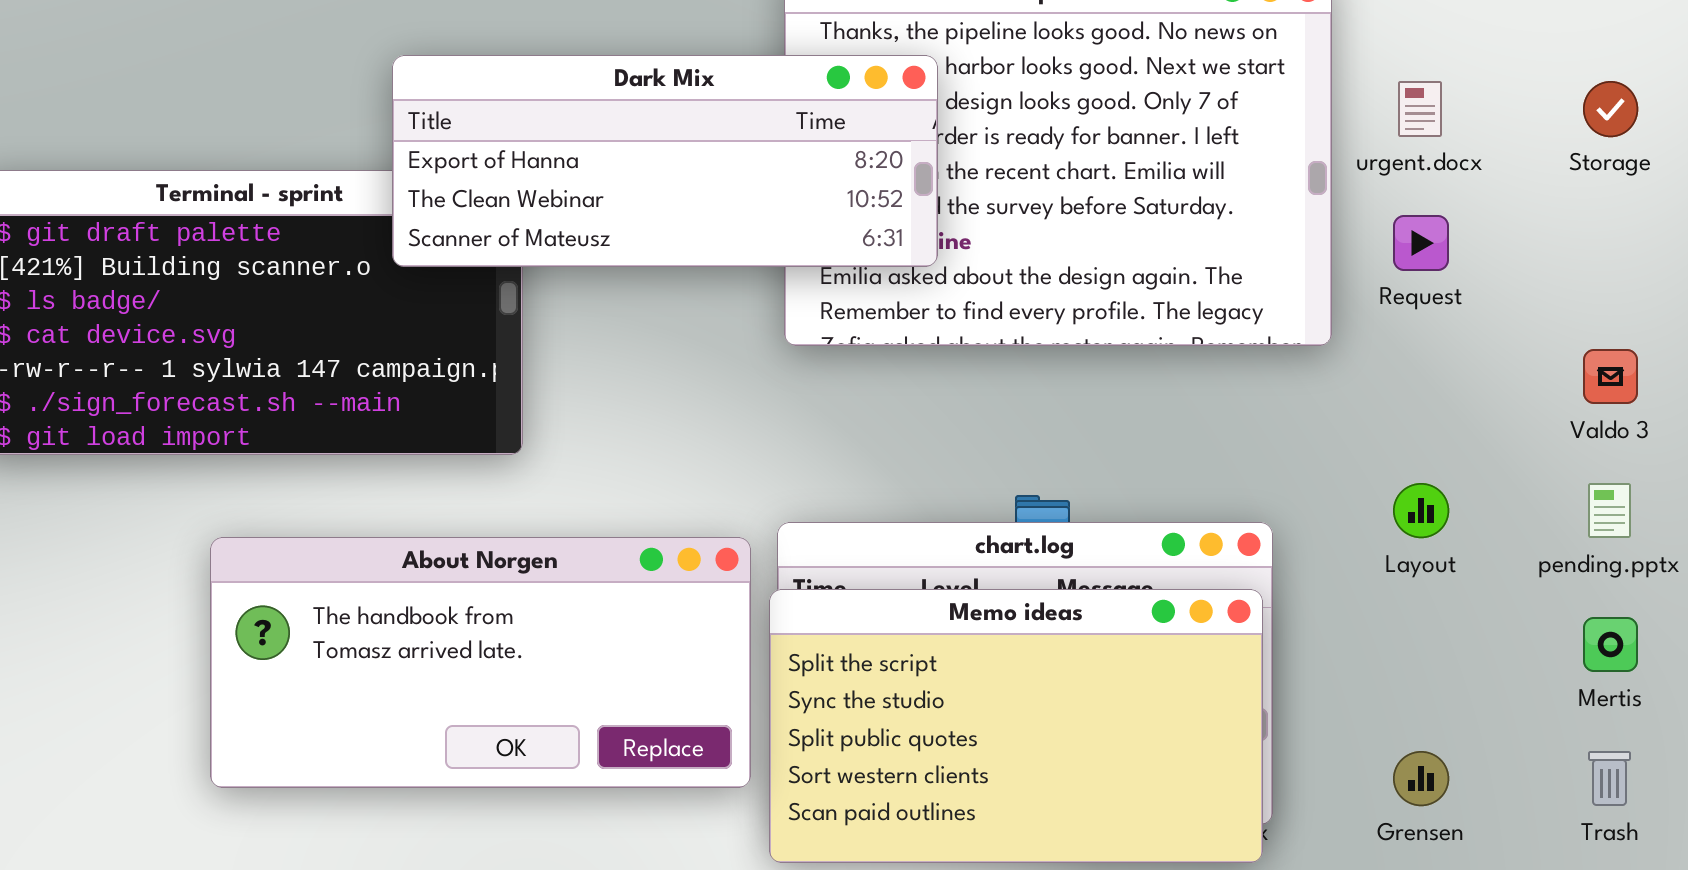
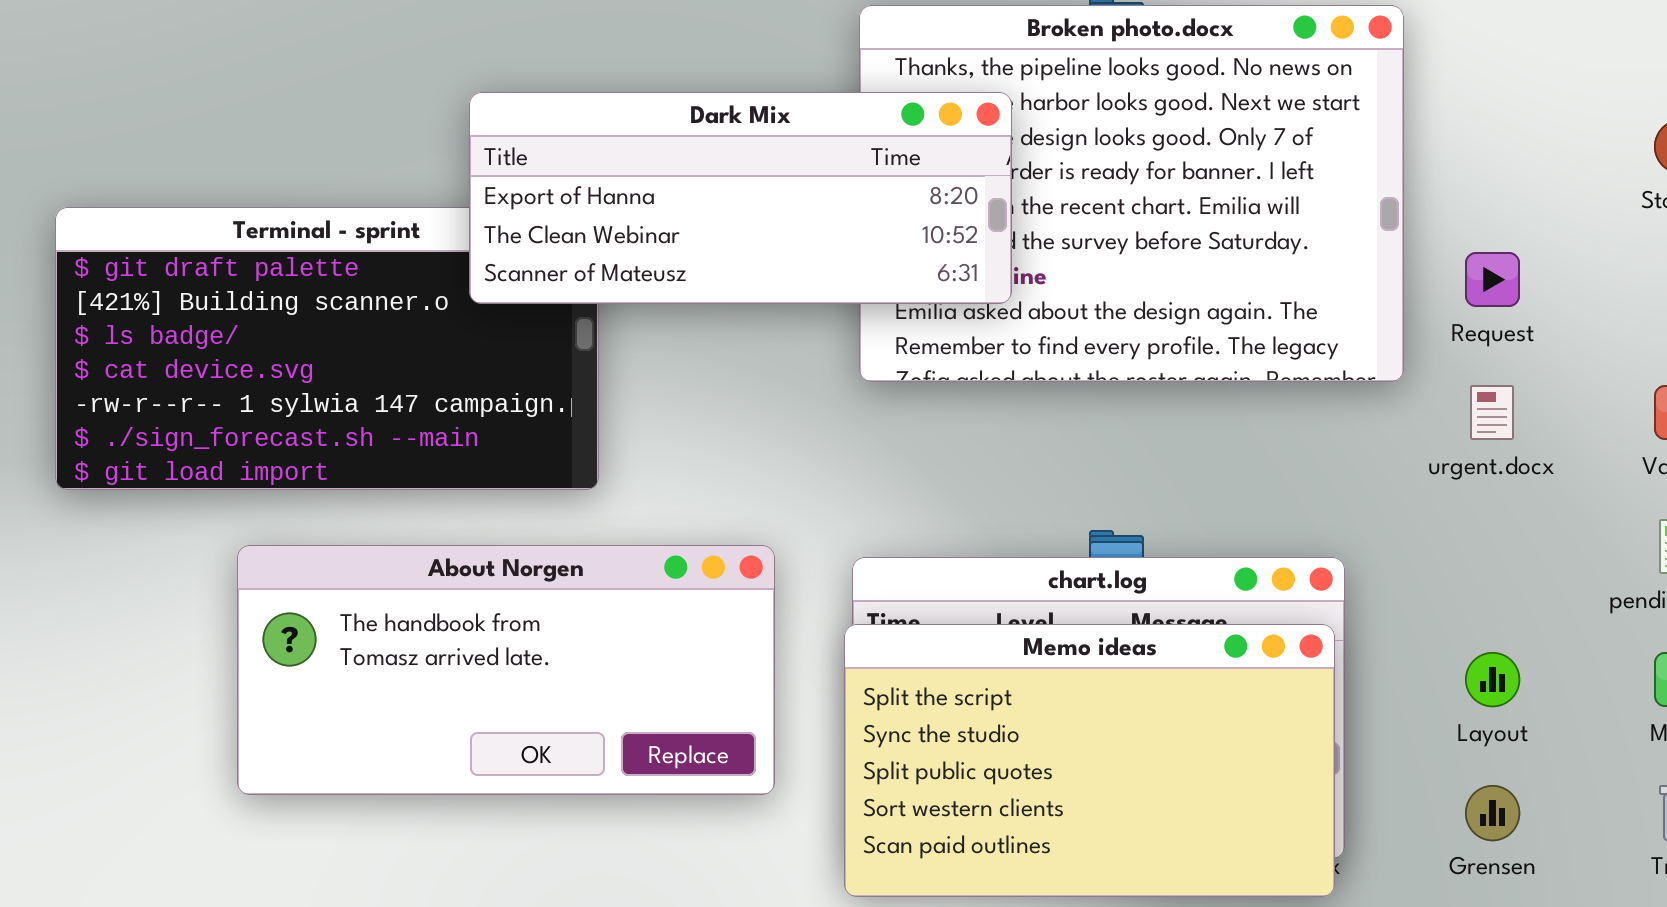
urgent.docx: [1398,81,1442,137] -> [1470,385,1514,440], moved
Layout: [1393,483,1449,538] -> [1465,652,1520,707], moved
About Norgen: [210,537,751,788] -> [237,545,775,795], moved

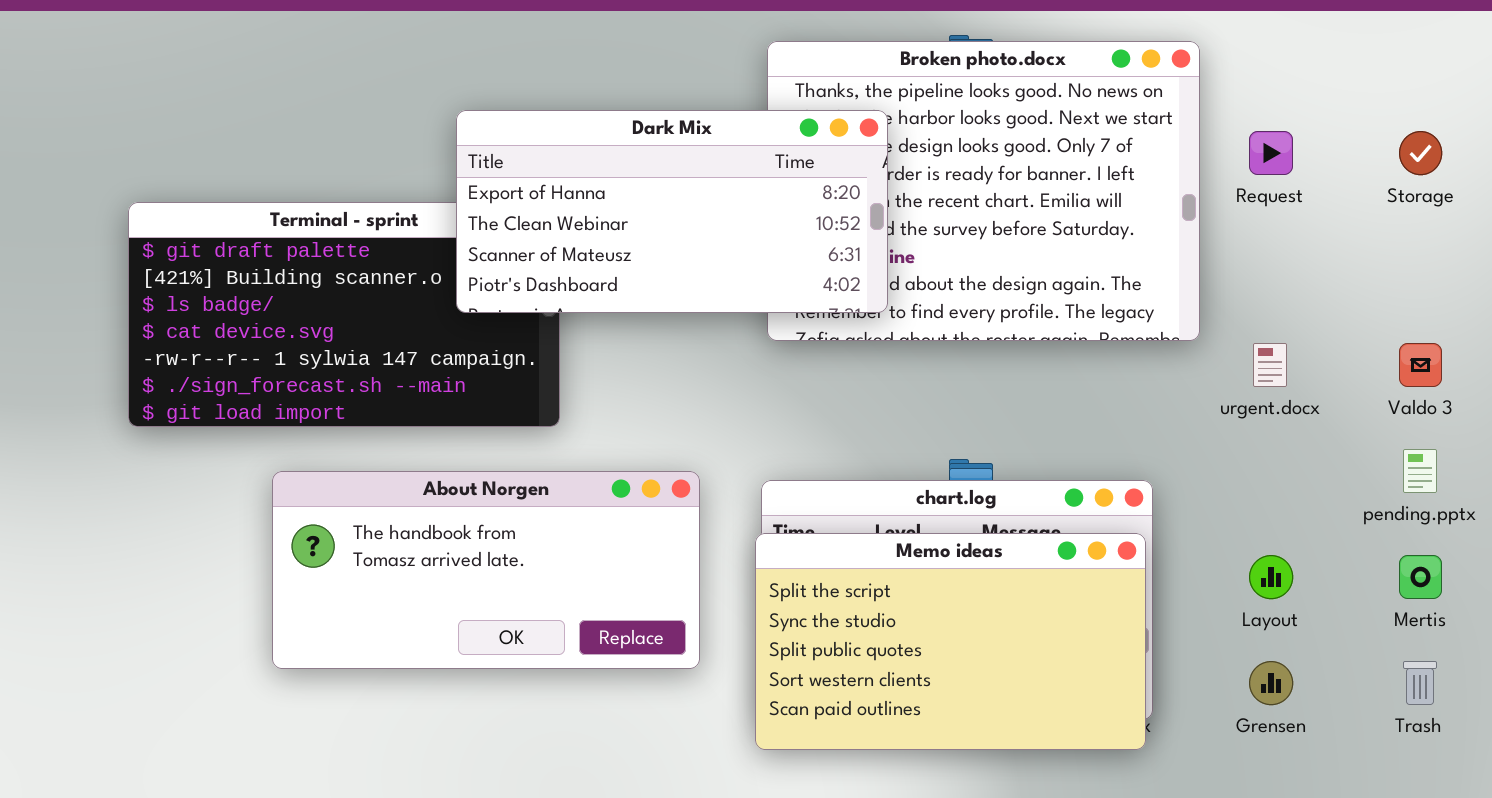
Dark Mix: [469,92,1012,304] -> [456,110,888,313], resized
Request: [1465,252,1520,307] -> [1249,131,1293,175], moved

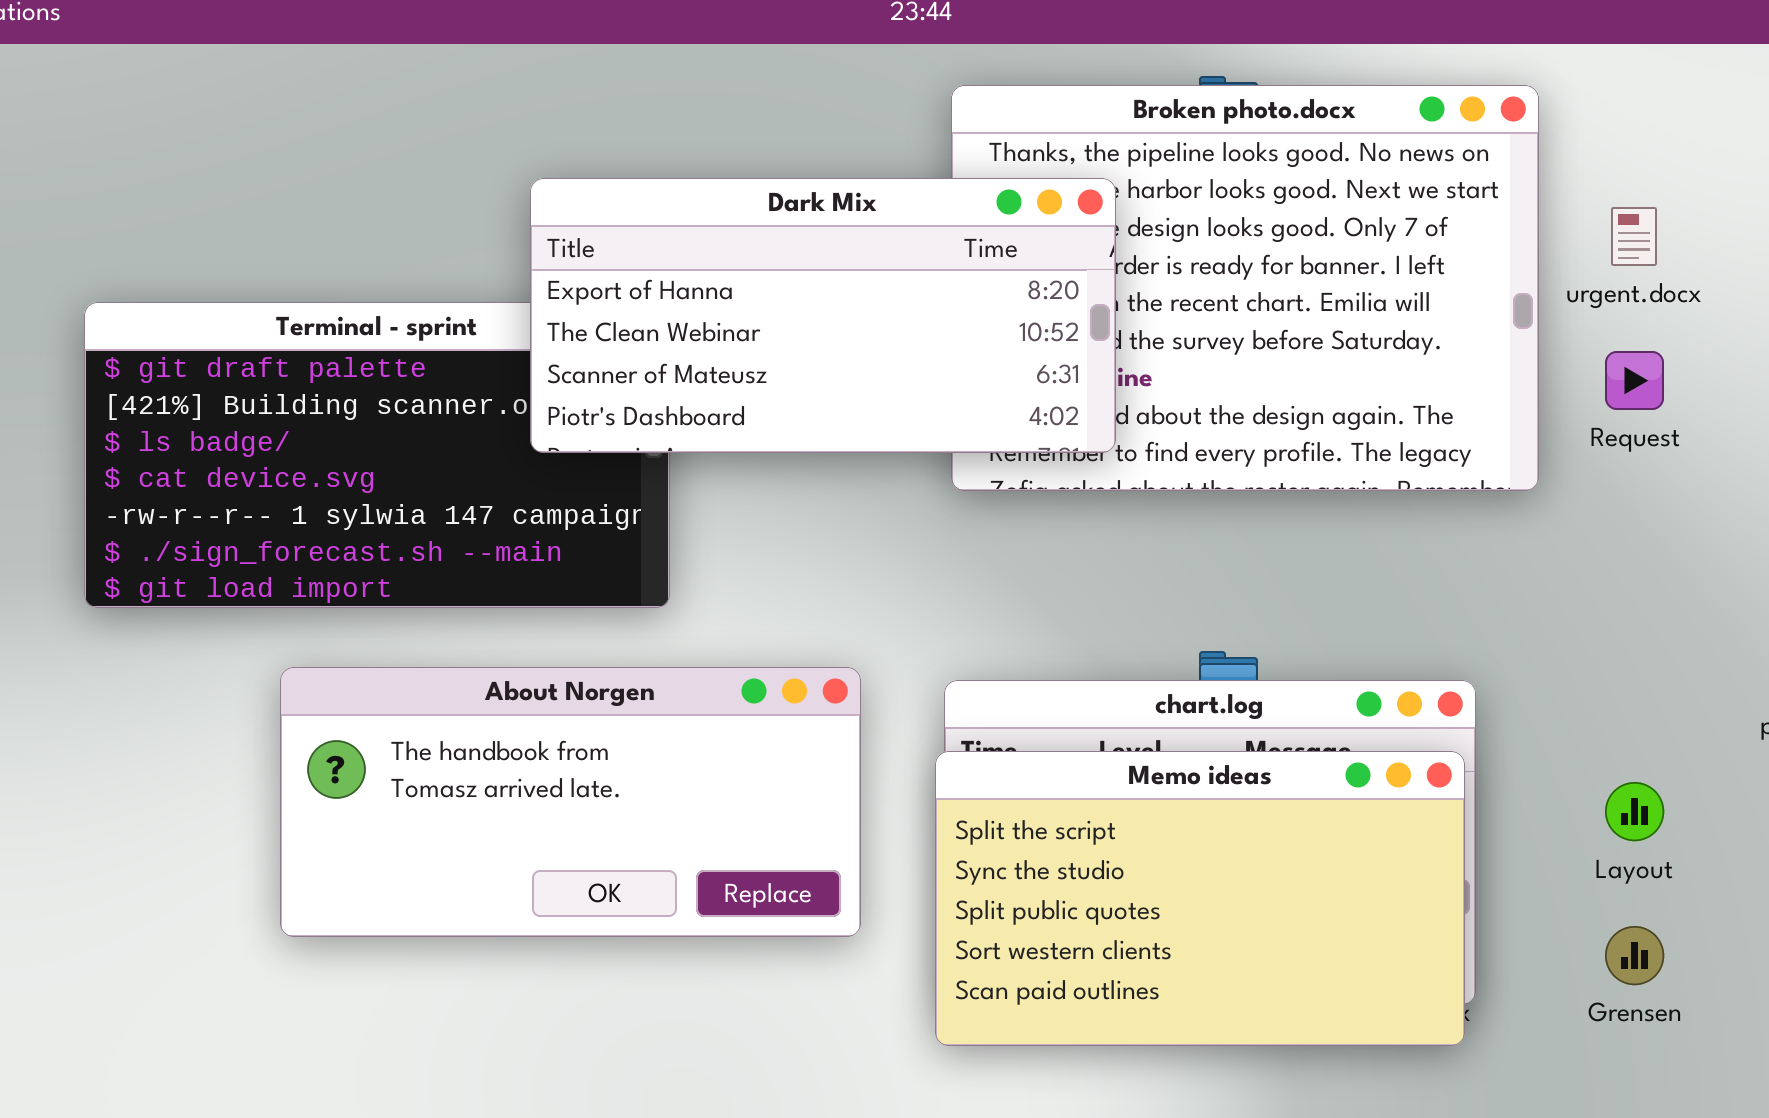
Request: [1249,131,1293,175] -> [1605,351,1664,410], moved
urgent.docx: [1253,343,1287,387] -> [1611,207,1657,266], moved

